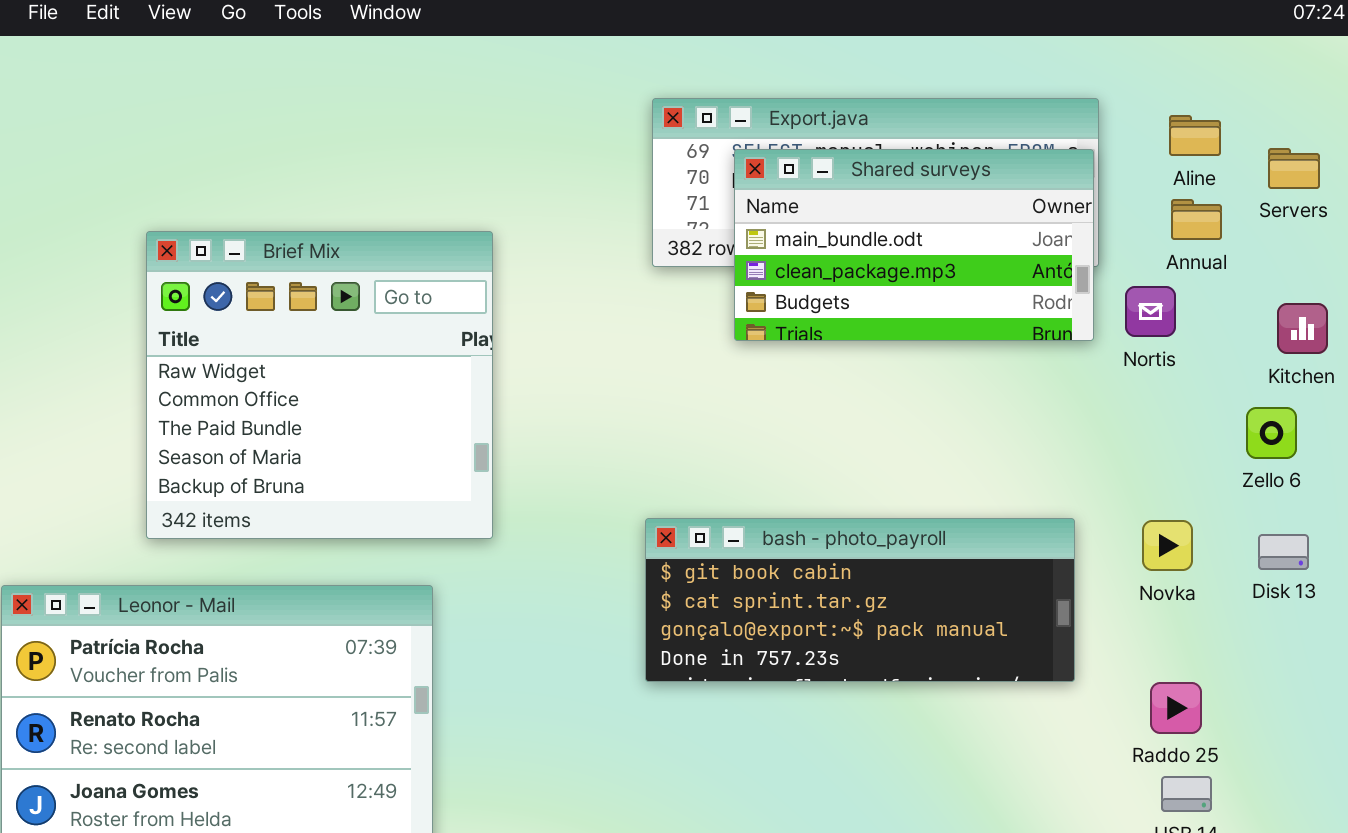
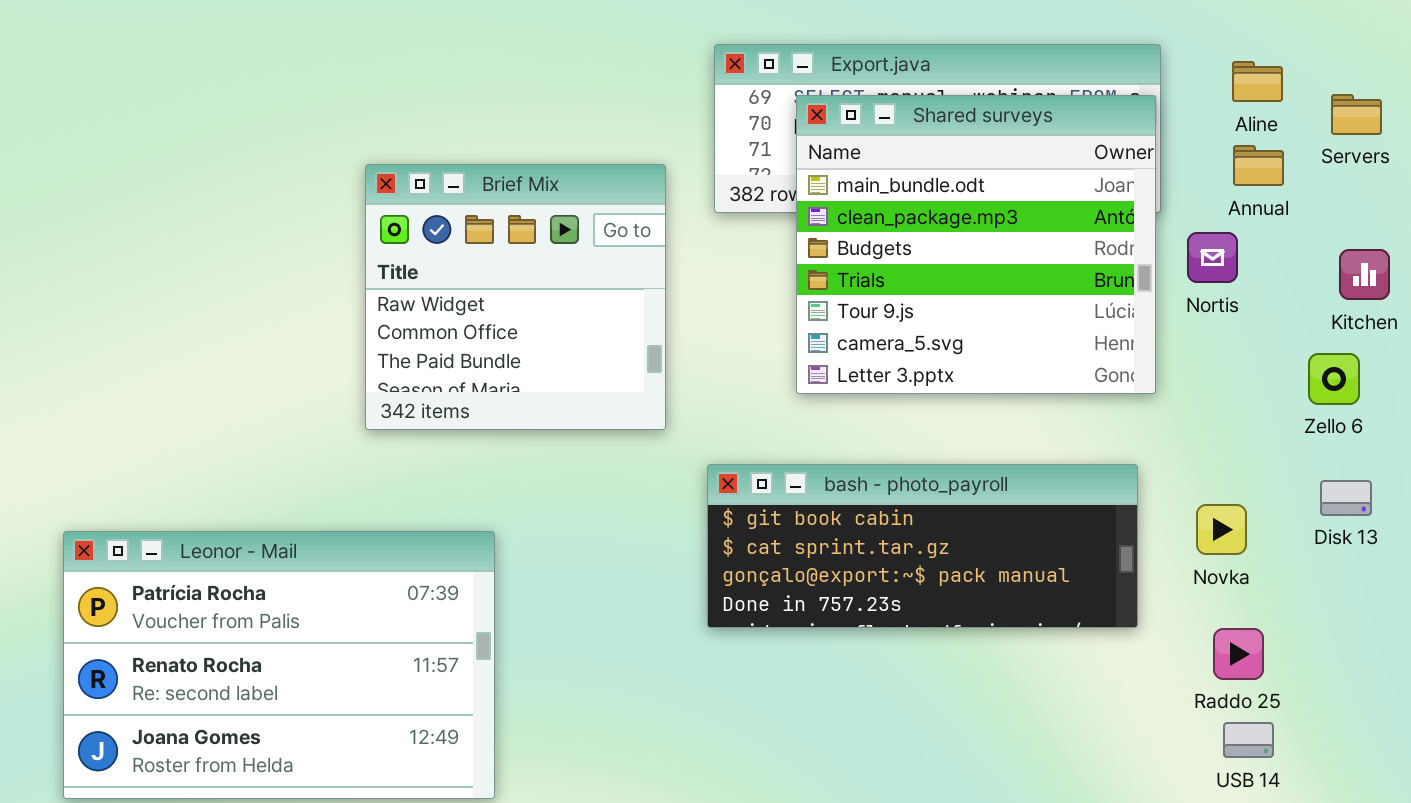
Shared surveys: [734,149,1094,341] -> [796,95,1156,394], resized
Brief Mix: [146,231,493,539] -> [365,164,666,430], moved, resized
Novka: [1142,520,1193,571] -> [1196,504,1247,555], moved

